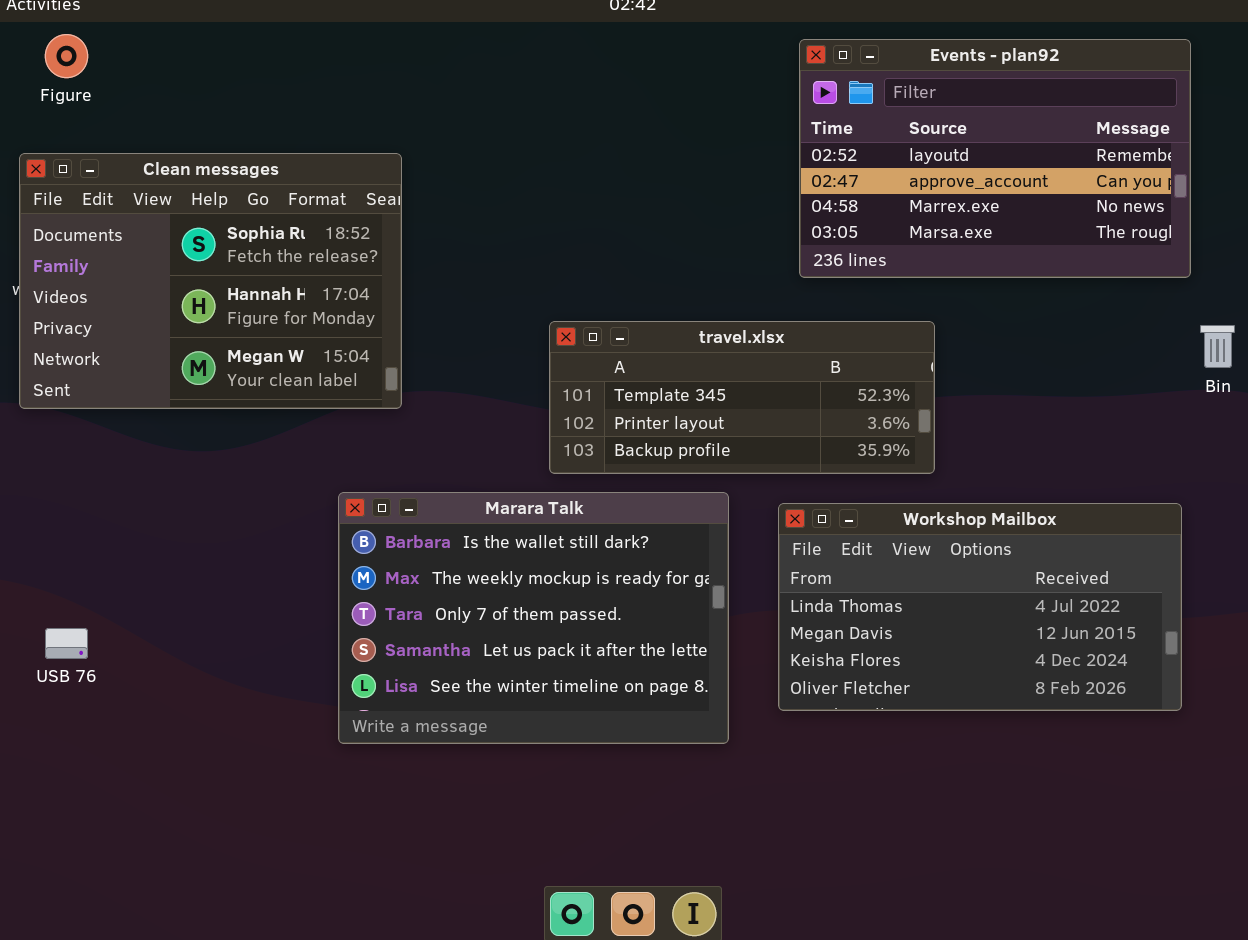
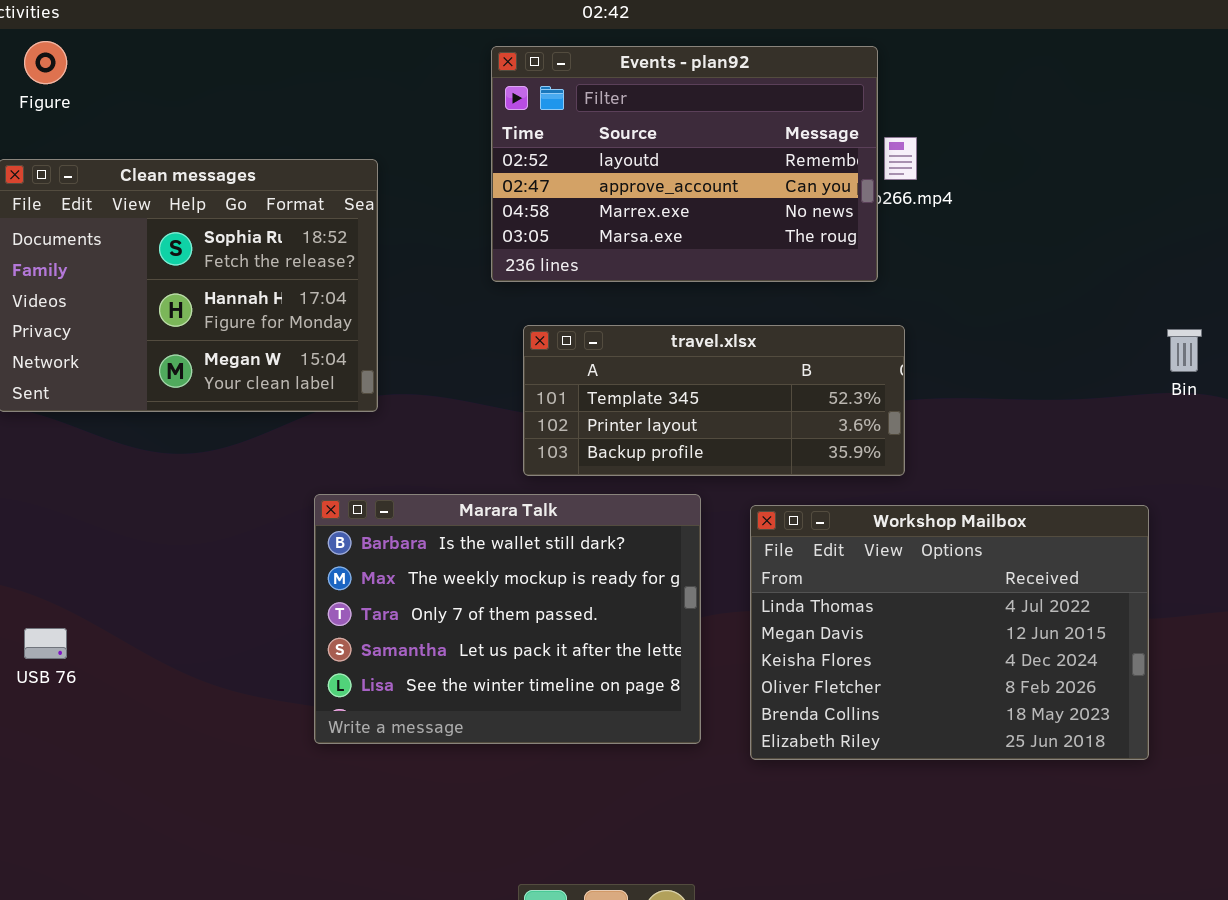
Events - plan92: [799,39,1191,278] -> [491,46,878,282], moved
Workshop Mailbox: [778,503,1182,711] -> [750,505,1149,760], resized

